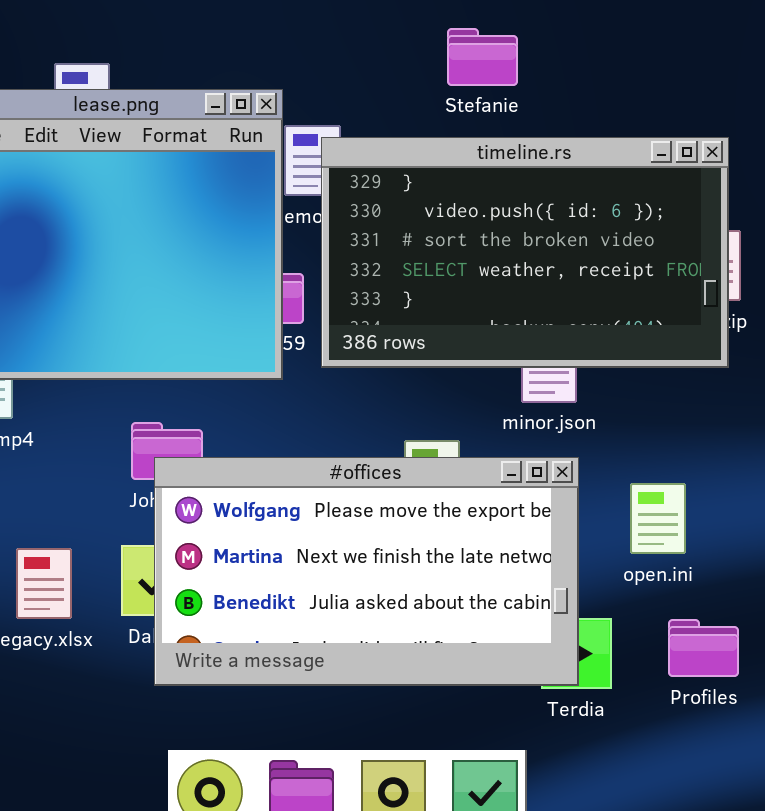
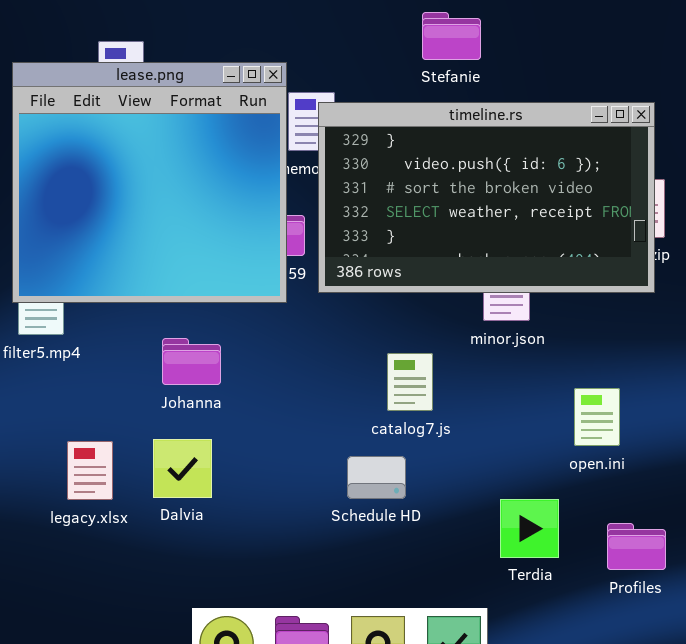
#offices: [154,457,579,686] -> none, closed
Profiles: [668,619,739,677] -> [607,523,666,570], moved

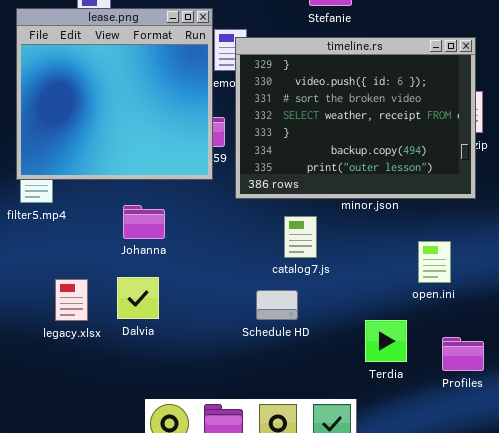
timeline.rs: [318,102,655,293] -> [235,37,476,199], resized

